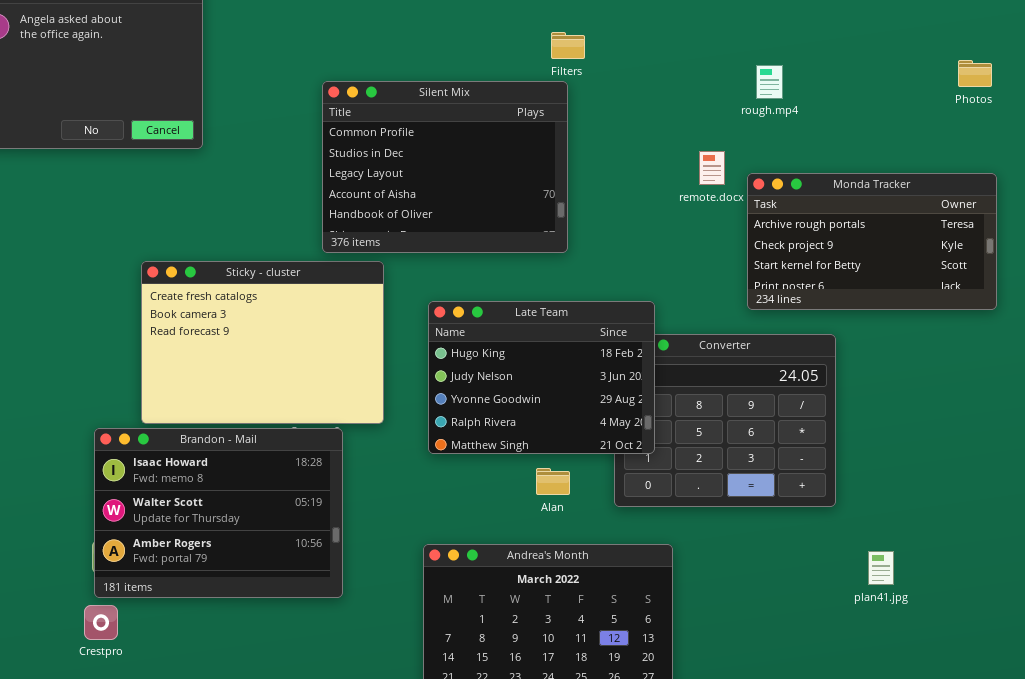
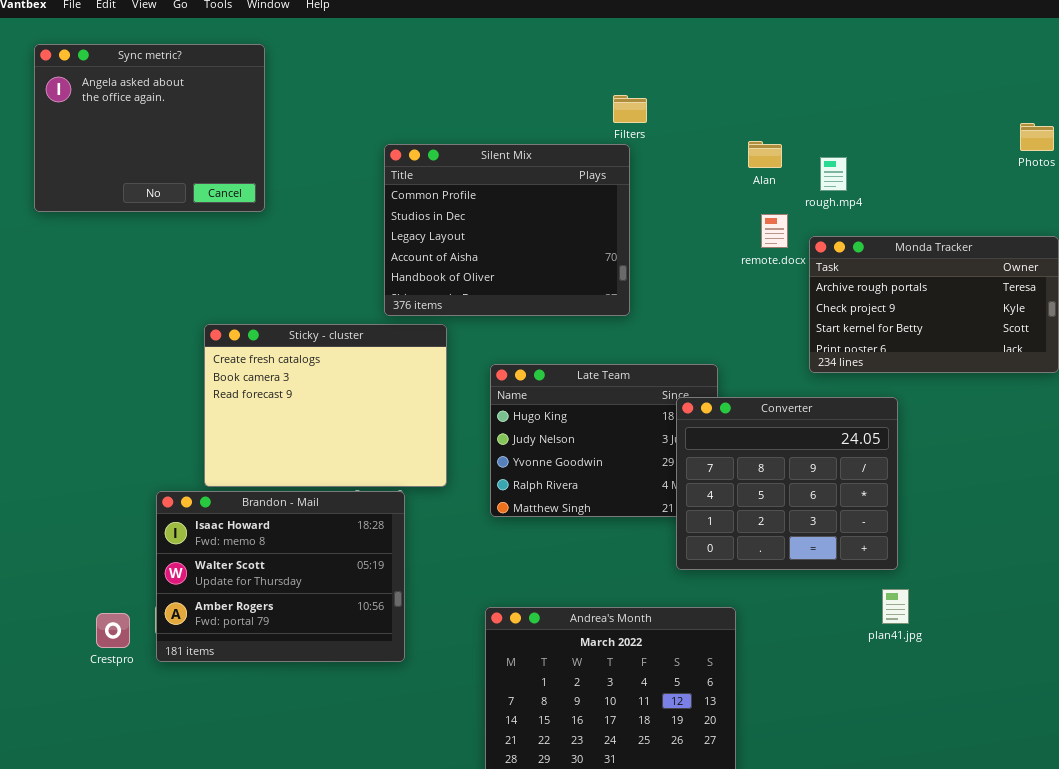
rough.mp4: [756,65,783,99] -> [820,157,847,191], moved
Converter: [614,334,836,507] -> [676,397,898,570], raised
Alan: [536,468,570,495] -> [748,141,782,168], moved
plan41.jpg: [868,551,894,585] -> [882,589,909,624], moved
Crestpro: [84,605,118,640] -> [96,613,130,648], moved

